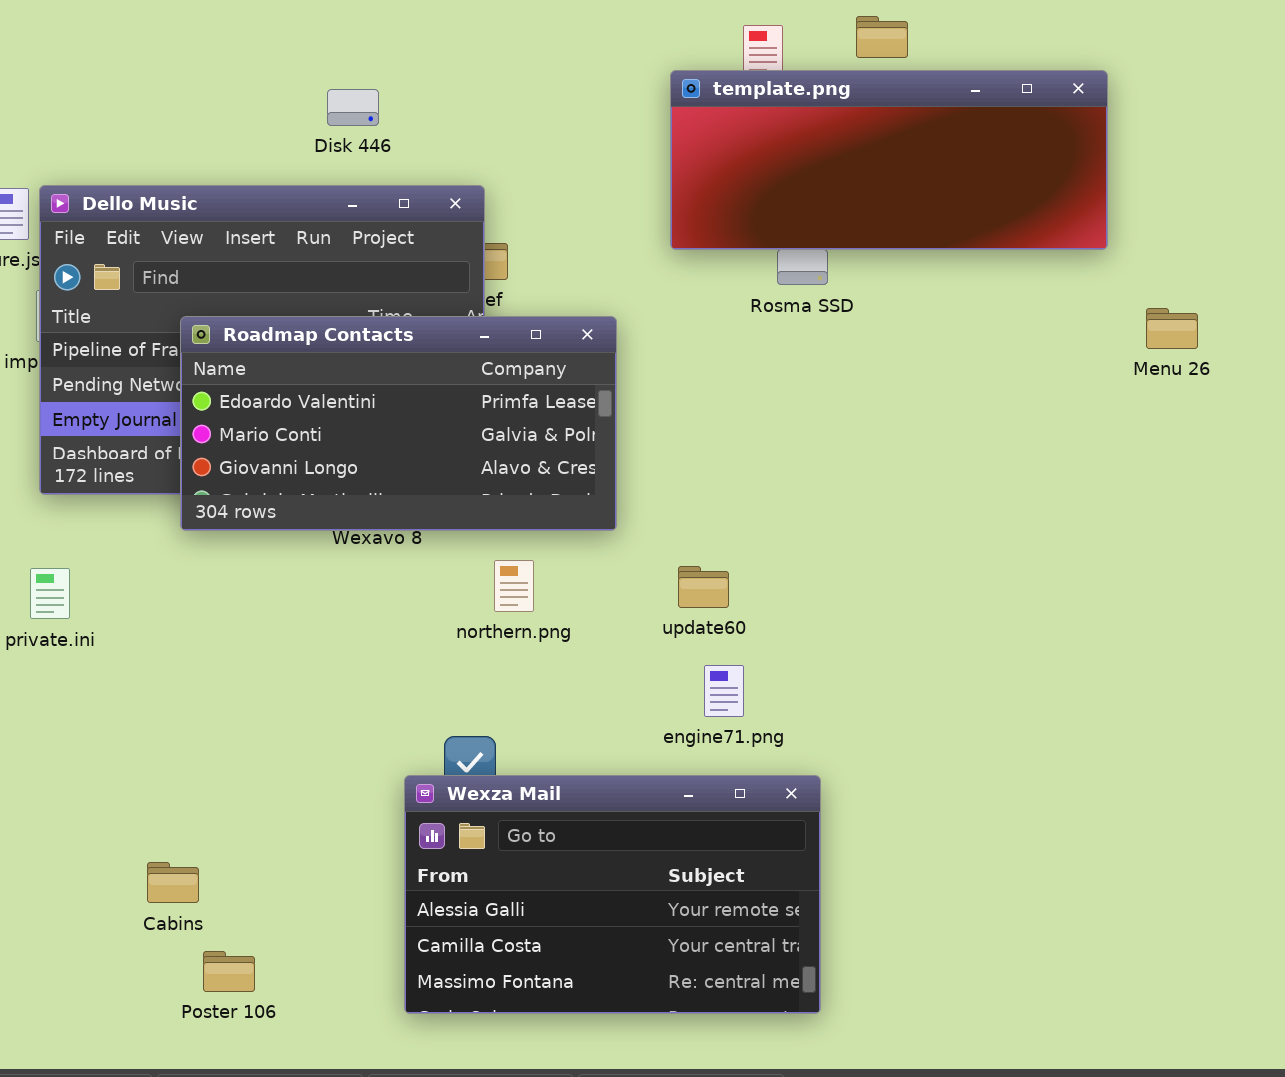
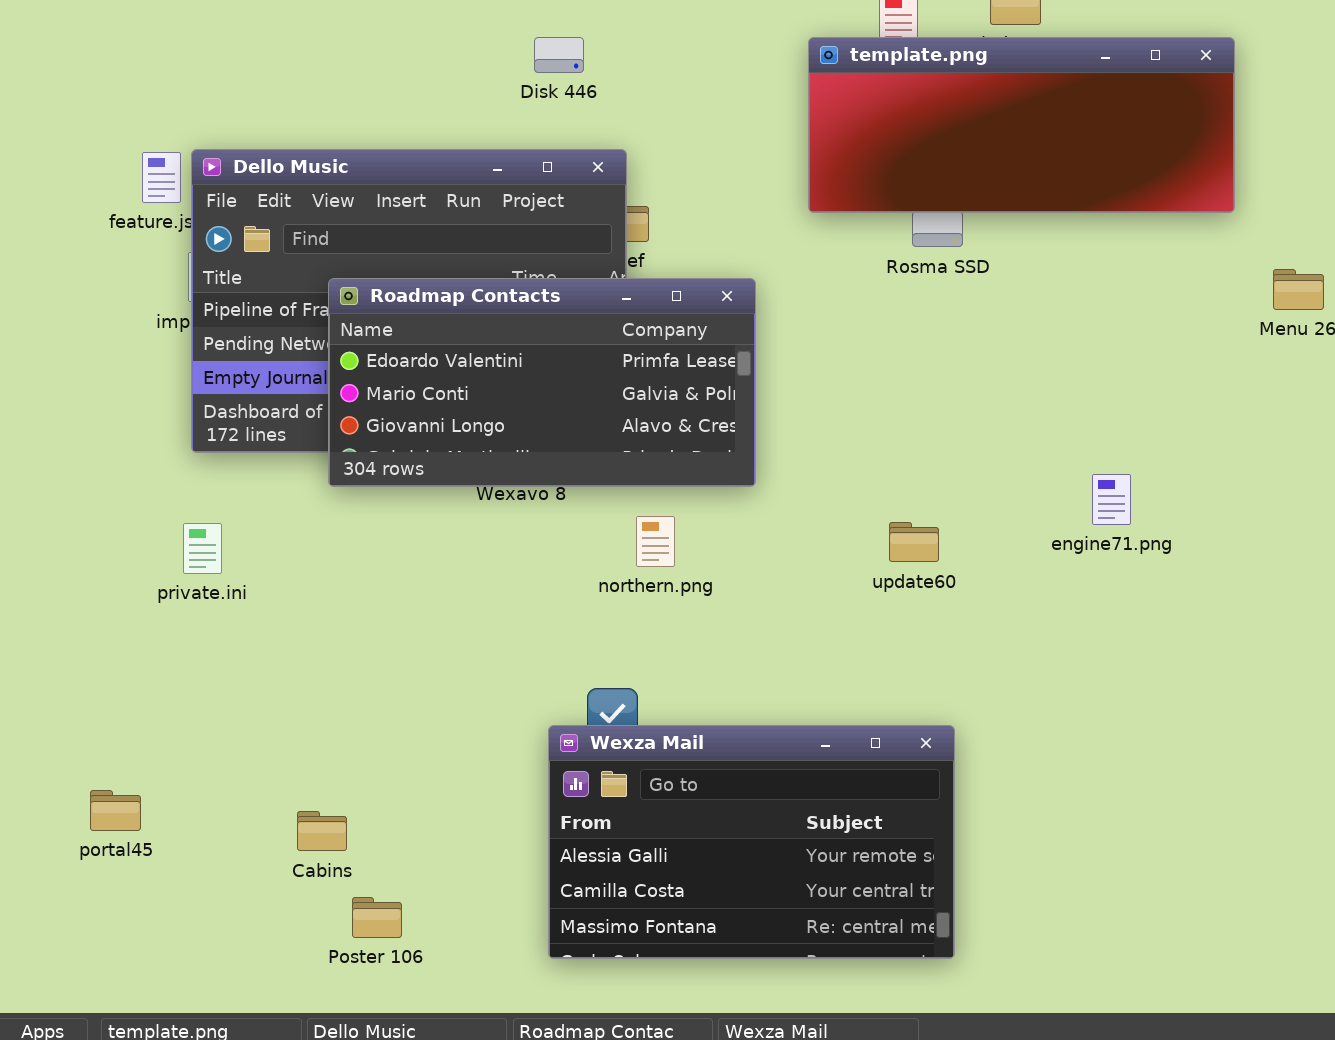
Disk 446: [327,89,379,126] -> [534,37,584,73], moved
update60: [678,566,729,608] -> [889,522,939,562], moved
engine71.png: [704,665,744,717] -> [1092,474,1131,525], moved

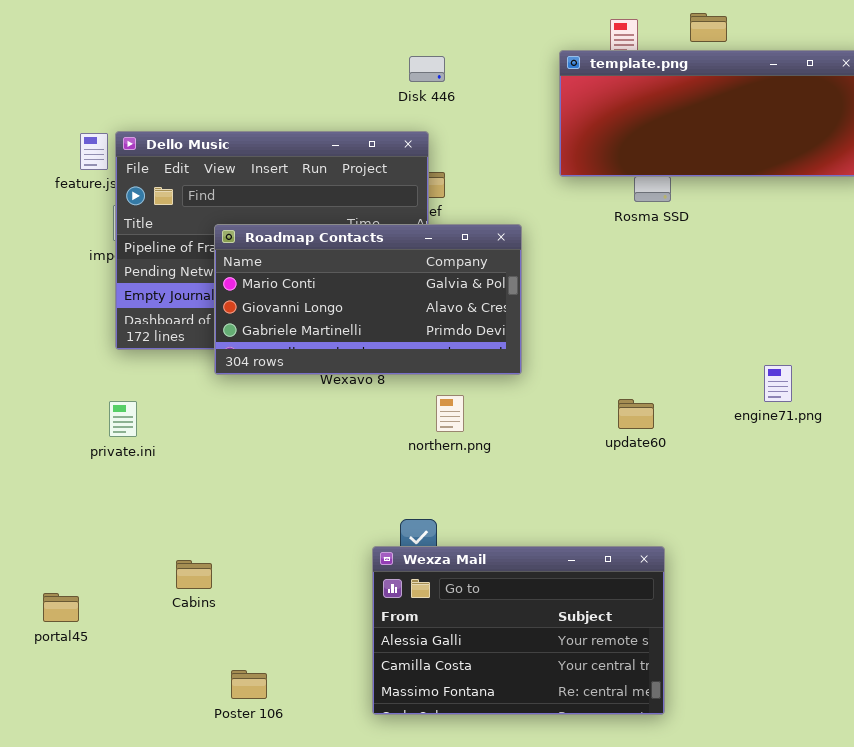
Disk 446: [534,37,584,73] -> [409,56,445,82], moved
Roadmap Contacts: [328,278,756,487] -> [214,224,522,375], scrolled down 1 row
Cabins: [297,811,347,851] -> [176,560,212,589], moved

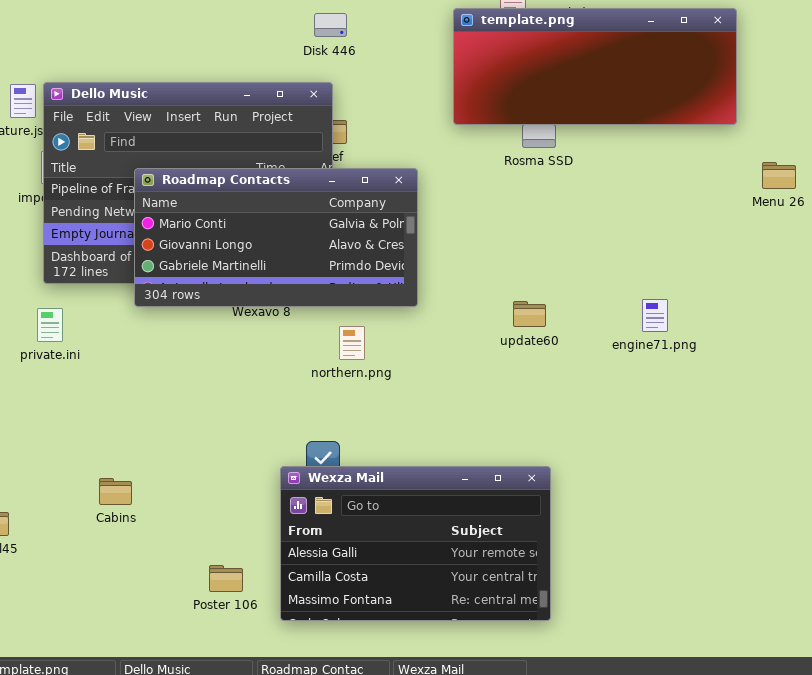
update60: [618,399,654,429] -> [513,301,546,327], moved
private.ini: [109,401,137,437] -> [37,308,63,342], moved
Poster 106: [231,670,267,699] -> [209,565,243,592], moved

